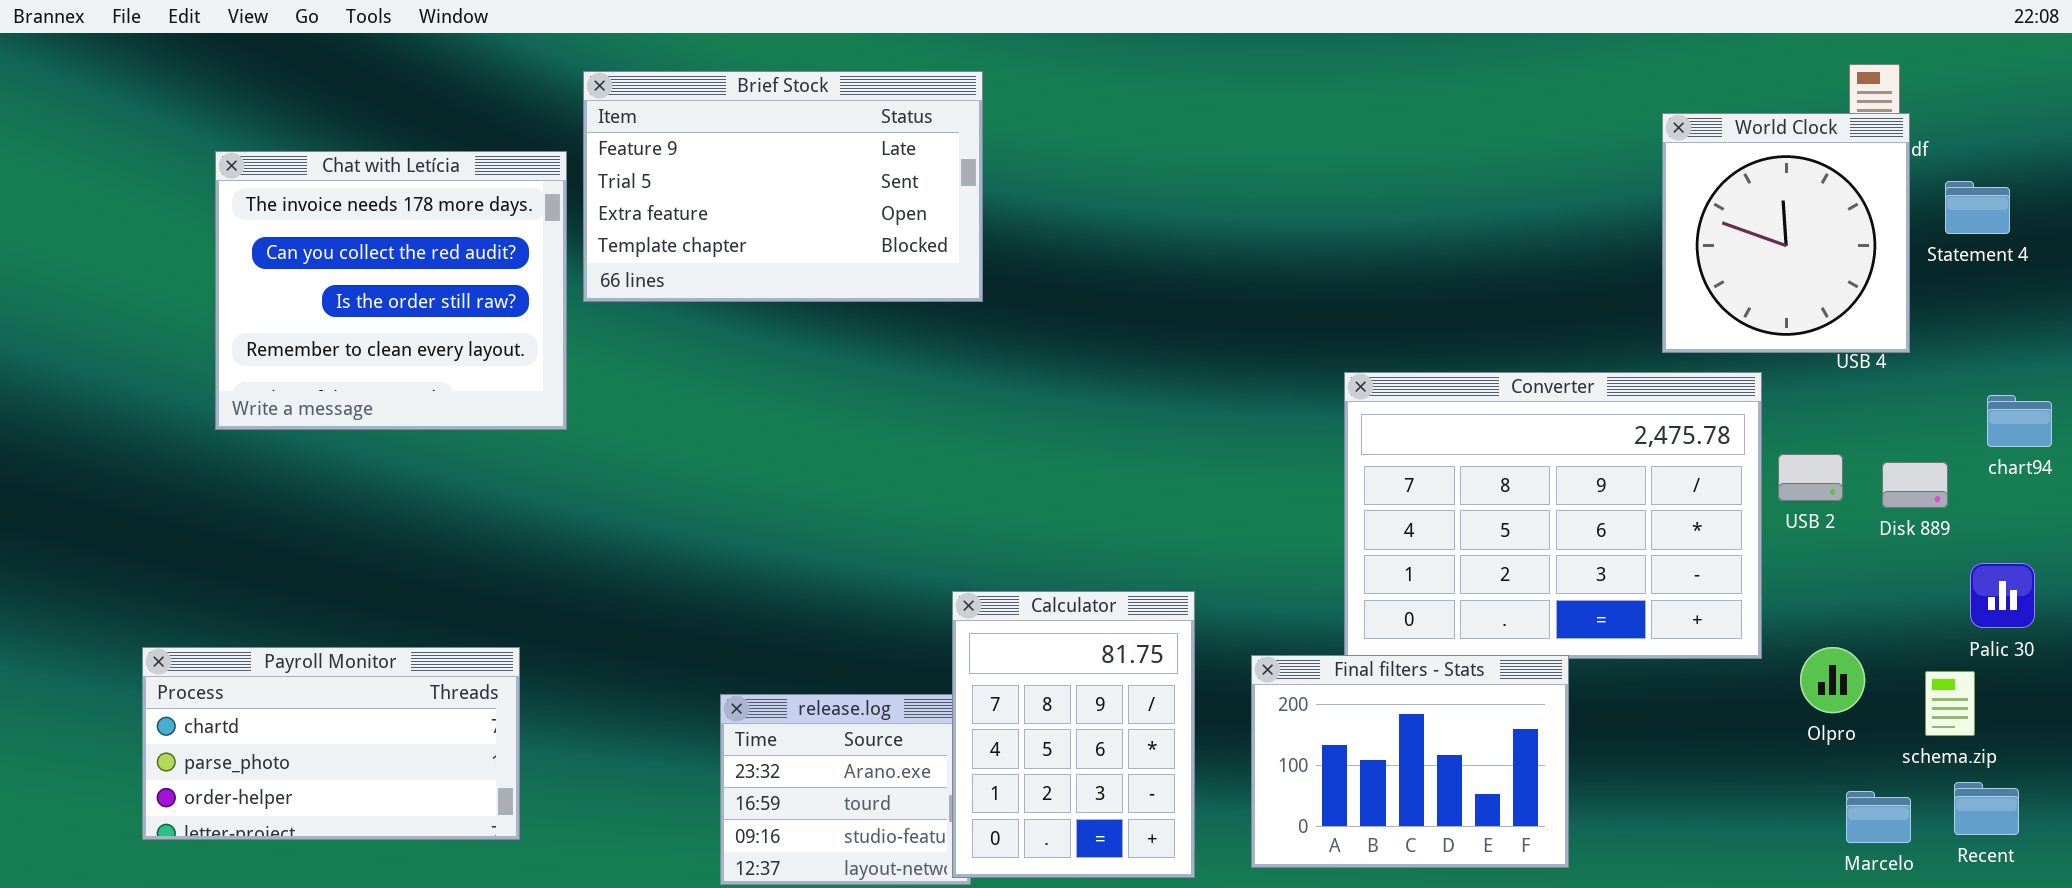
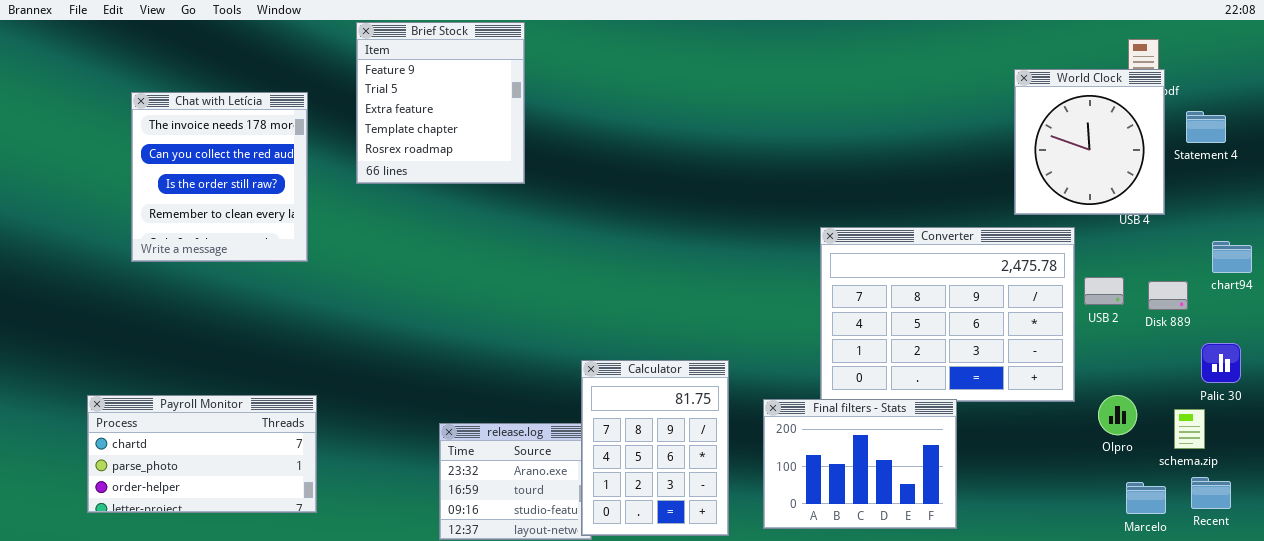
Brief Stock: [583,71,983,302] -> [356,22,525,184], resized
Chat with Letícia: [215,151,567,430] -> [131,92,308,262], resized

